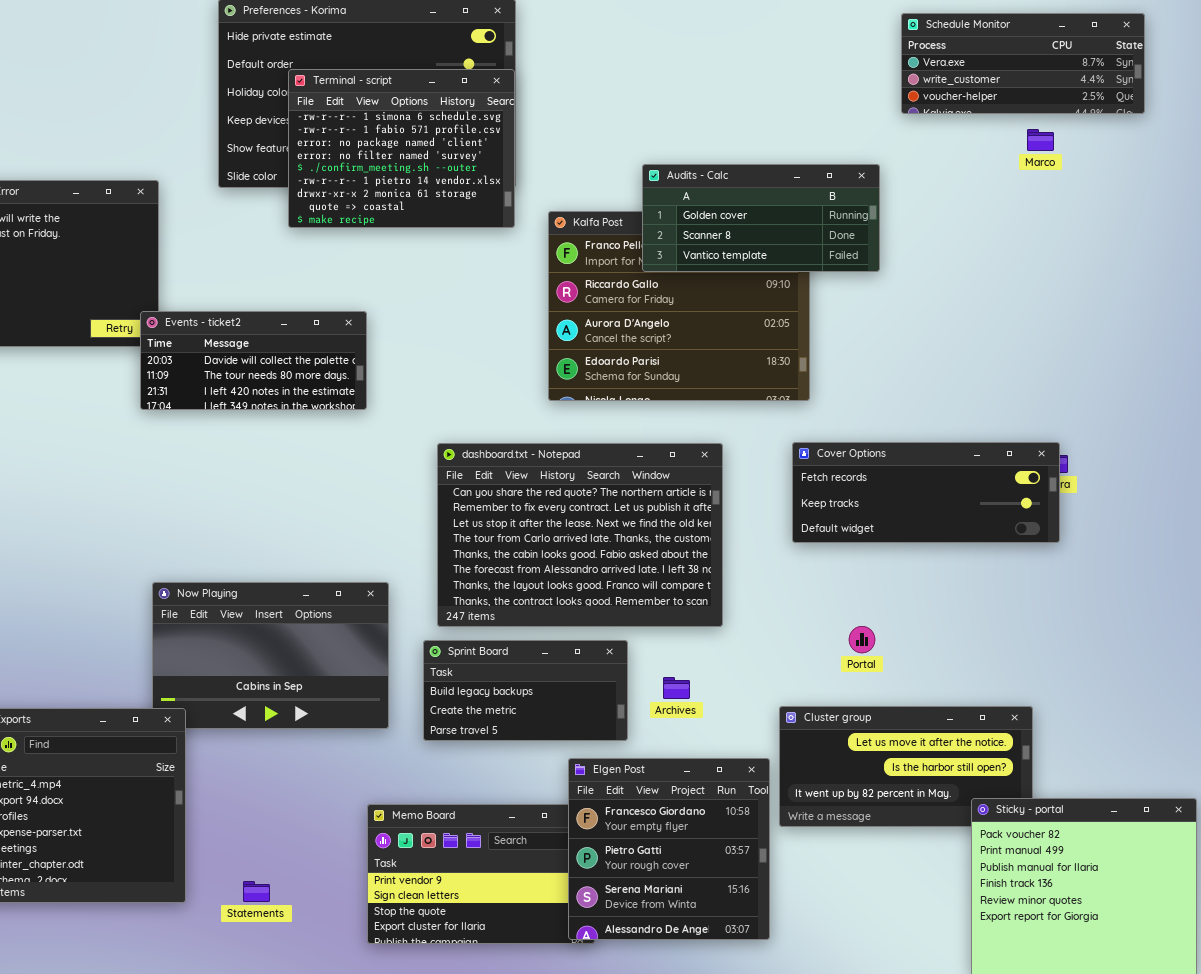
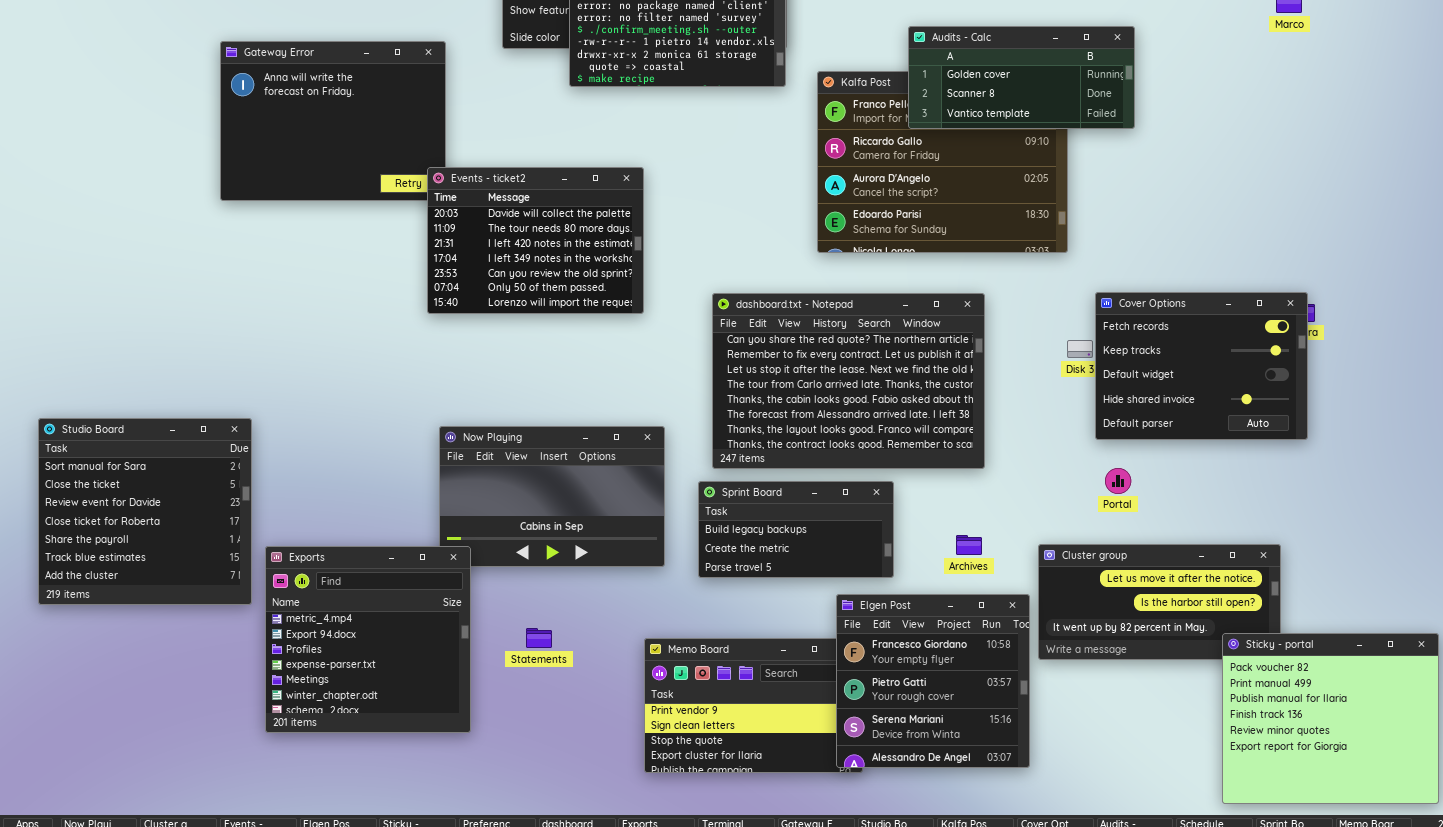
Events - ticket2: [140,311,367,410] -> [427,167,644,314], resized
Cover Options: [792,442,1060,543] -> [1095,292,1308,440], resized
Archives: [663,677,690,699] -> [956,535,982,555], moved
Statements: [243,881,270,902] -> [526,628,552,648], moved

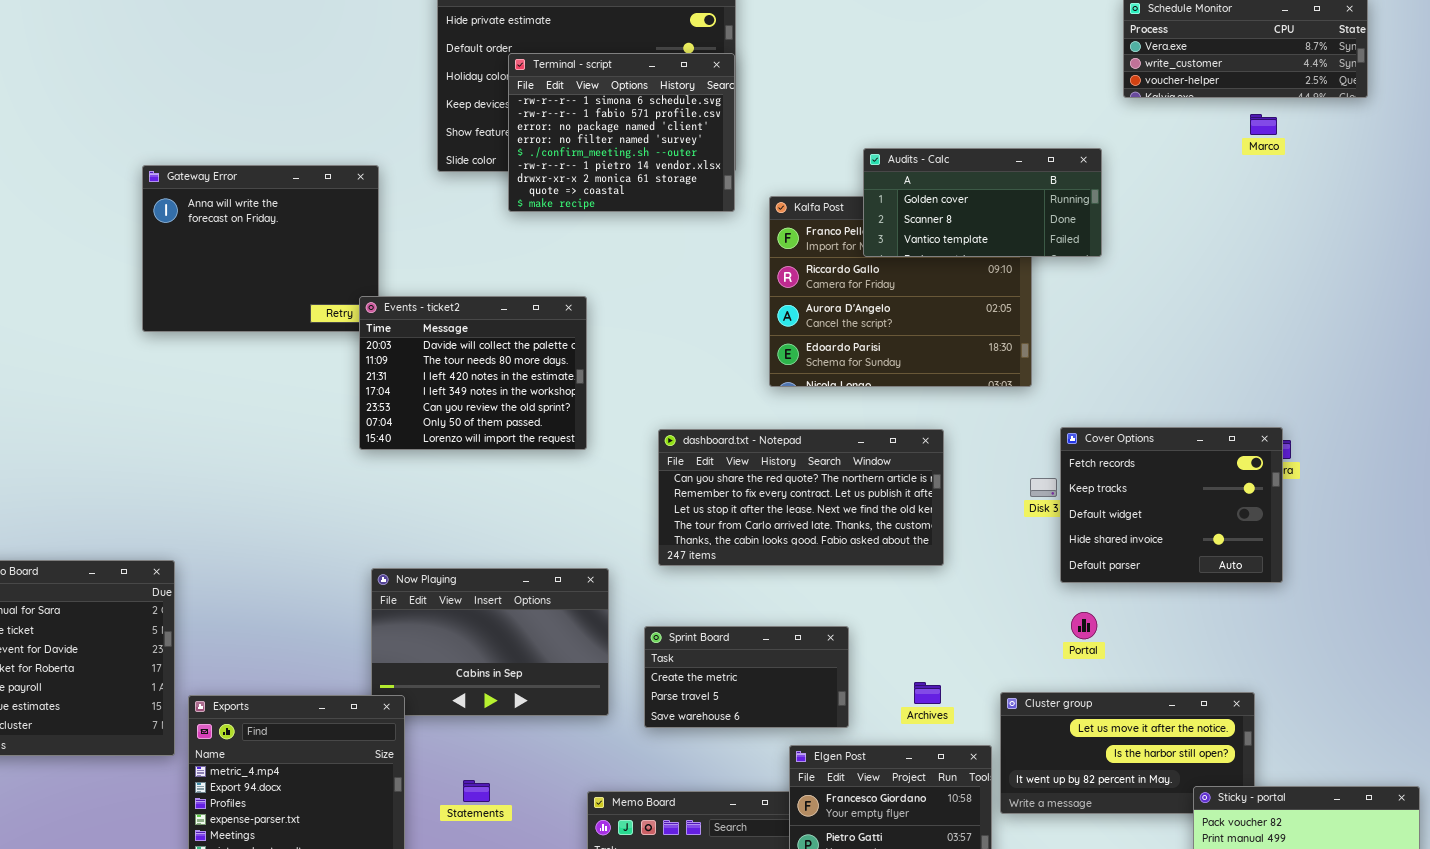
dashboard.txt - Notepad: [712,293,985,469] -> [658,429,944,566], resized
Sprint Board: [698,481,894,578] -> [644,626,849,728], scrolled down 1 row

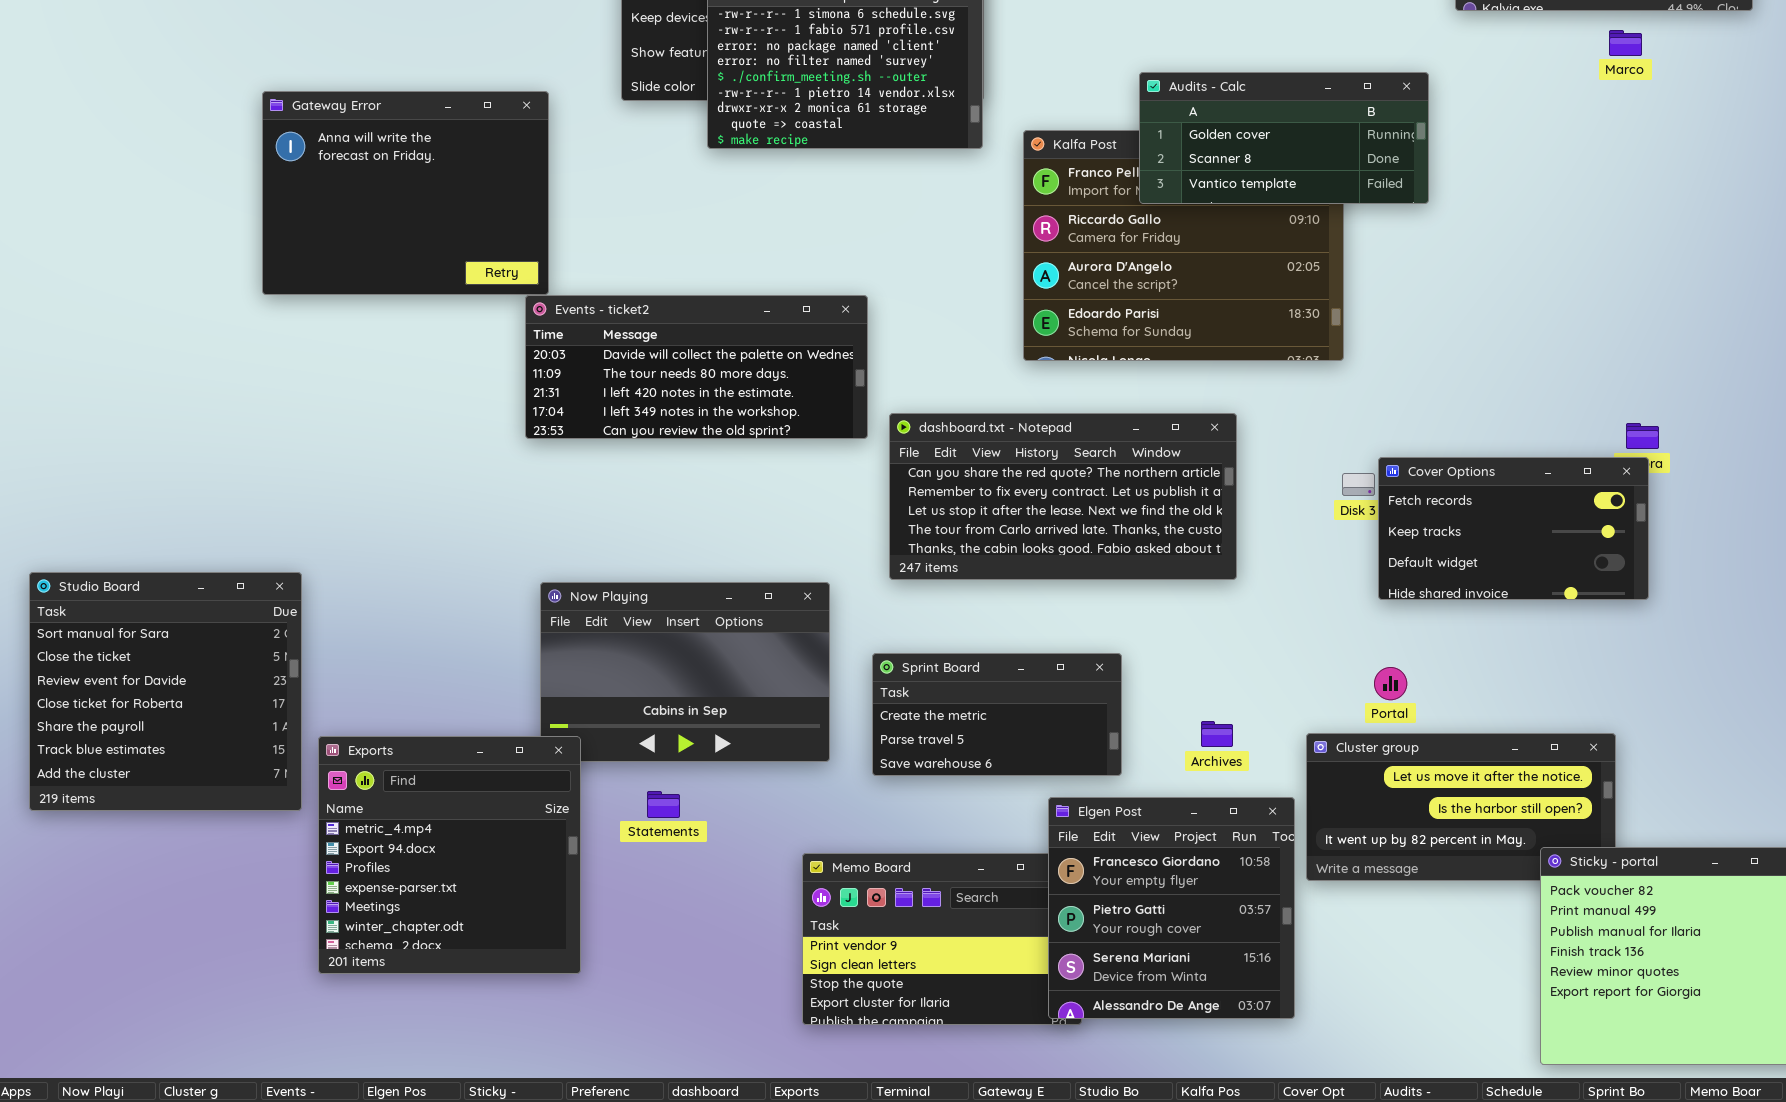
Events - ticket2: [359,296,587,450] -> [525,295,868,439], resized
Cover Options: [1060,427,1283,583] -> [1378,457,1649,600], resized
Portal: [1071,612,1097,639] -> [1374,667,1407,700], moved
Statements: [463,780,490,802] -> [647,791,680,818], moved

